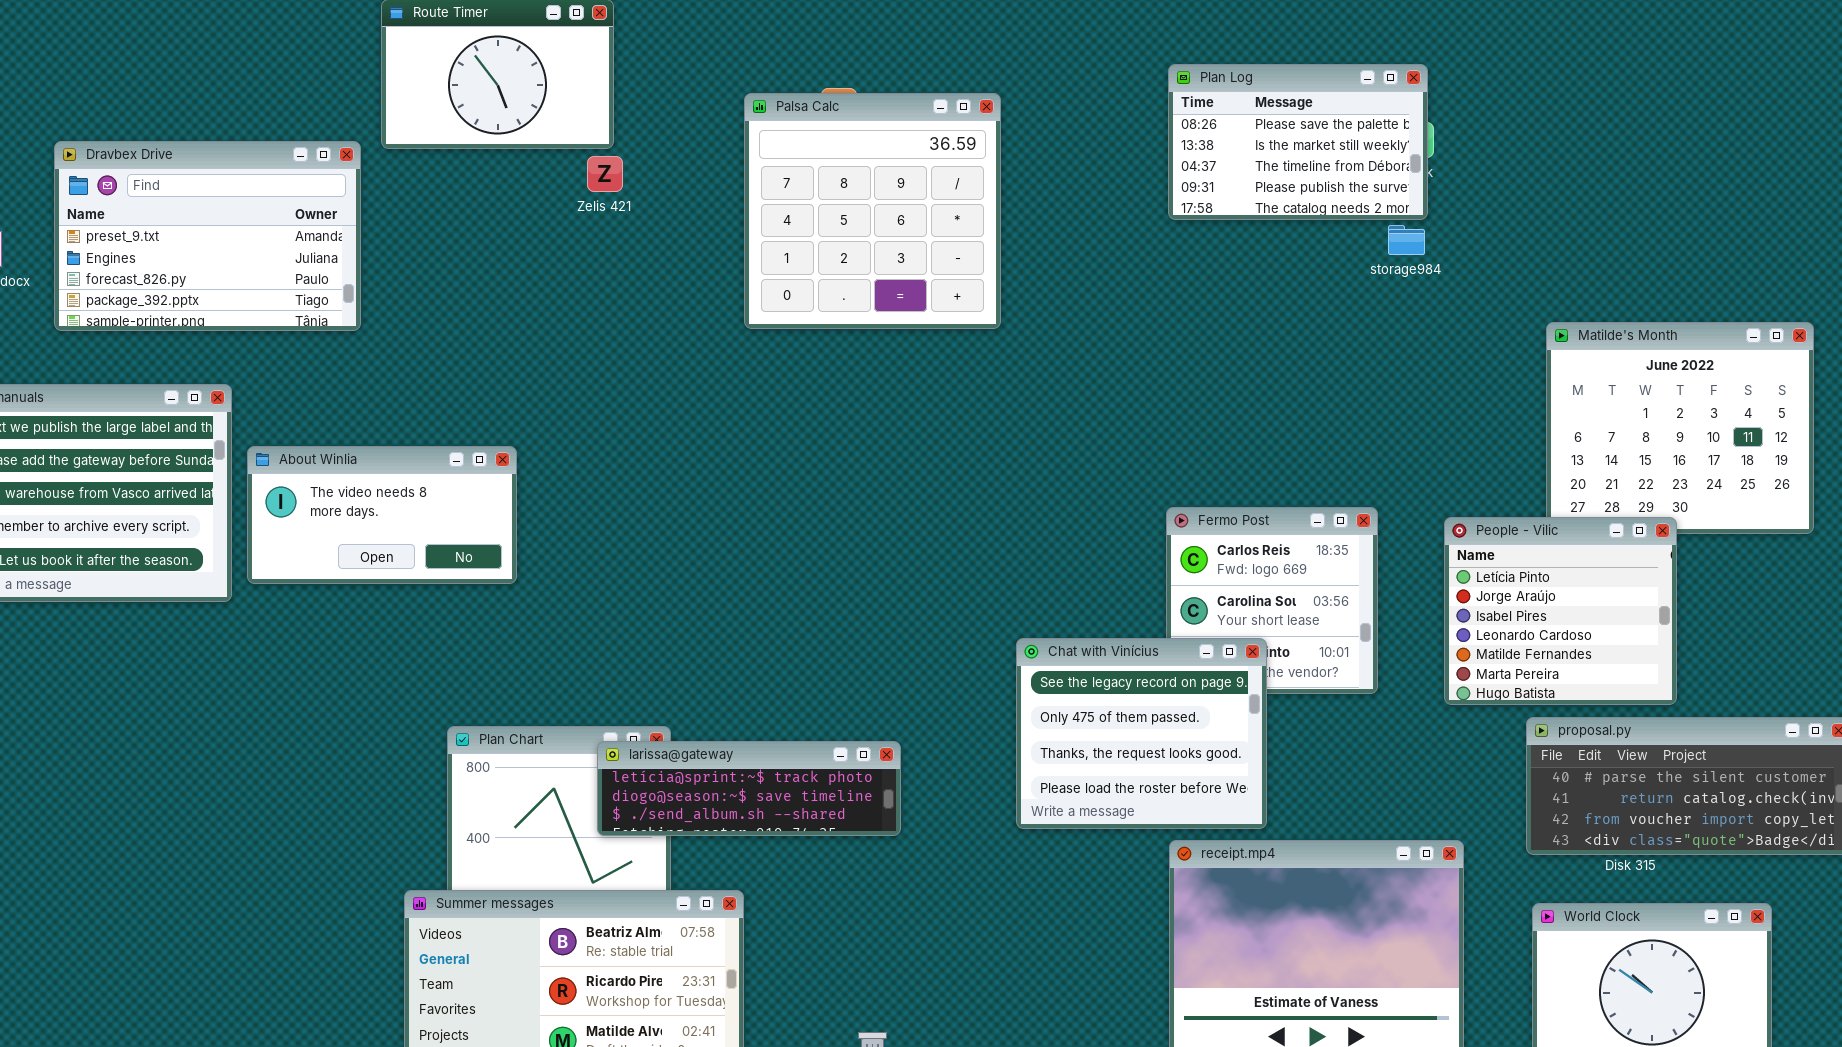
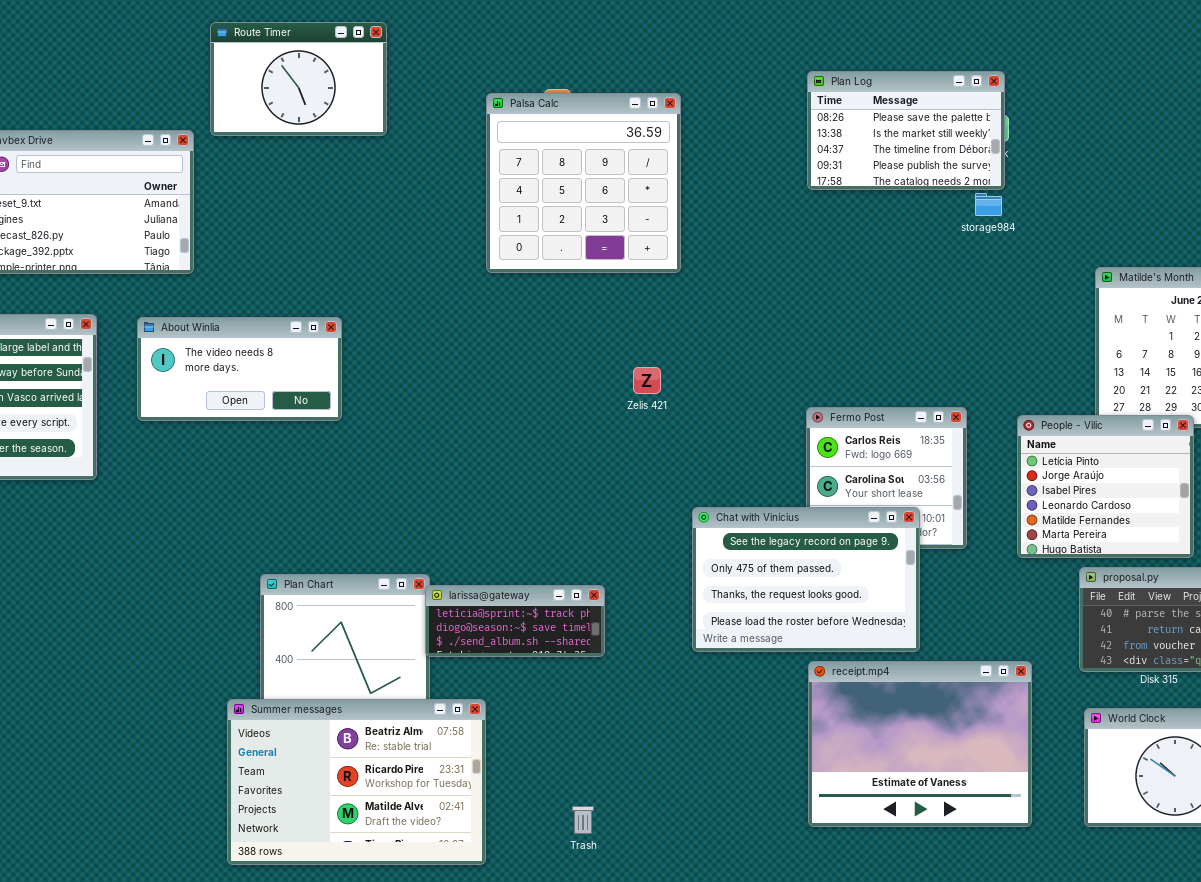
Zelis 421: [587,156,623,192] -> [633,367,661,394], moved
About Winlia: [247,446,517,584] -> [137,317,342,421], moved
Chat with Vinícius: [1016,638,1267,829] -> [692,507,920,652], resized
larissa@gateway: [597,741,901,836] -> [425,585,605,657], resized

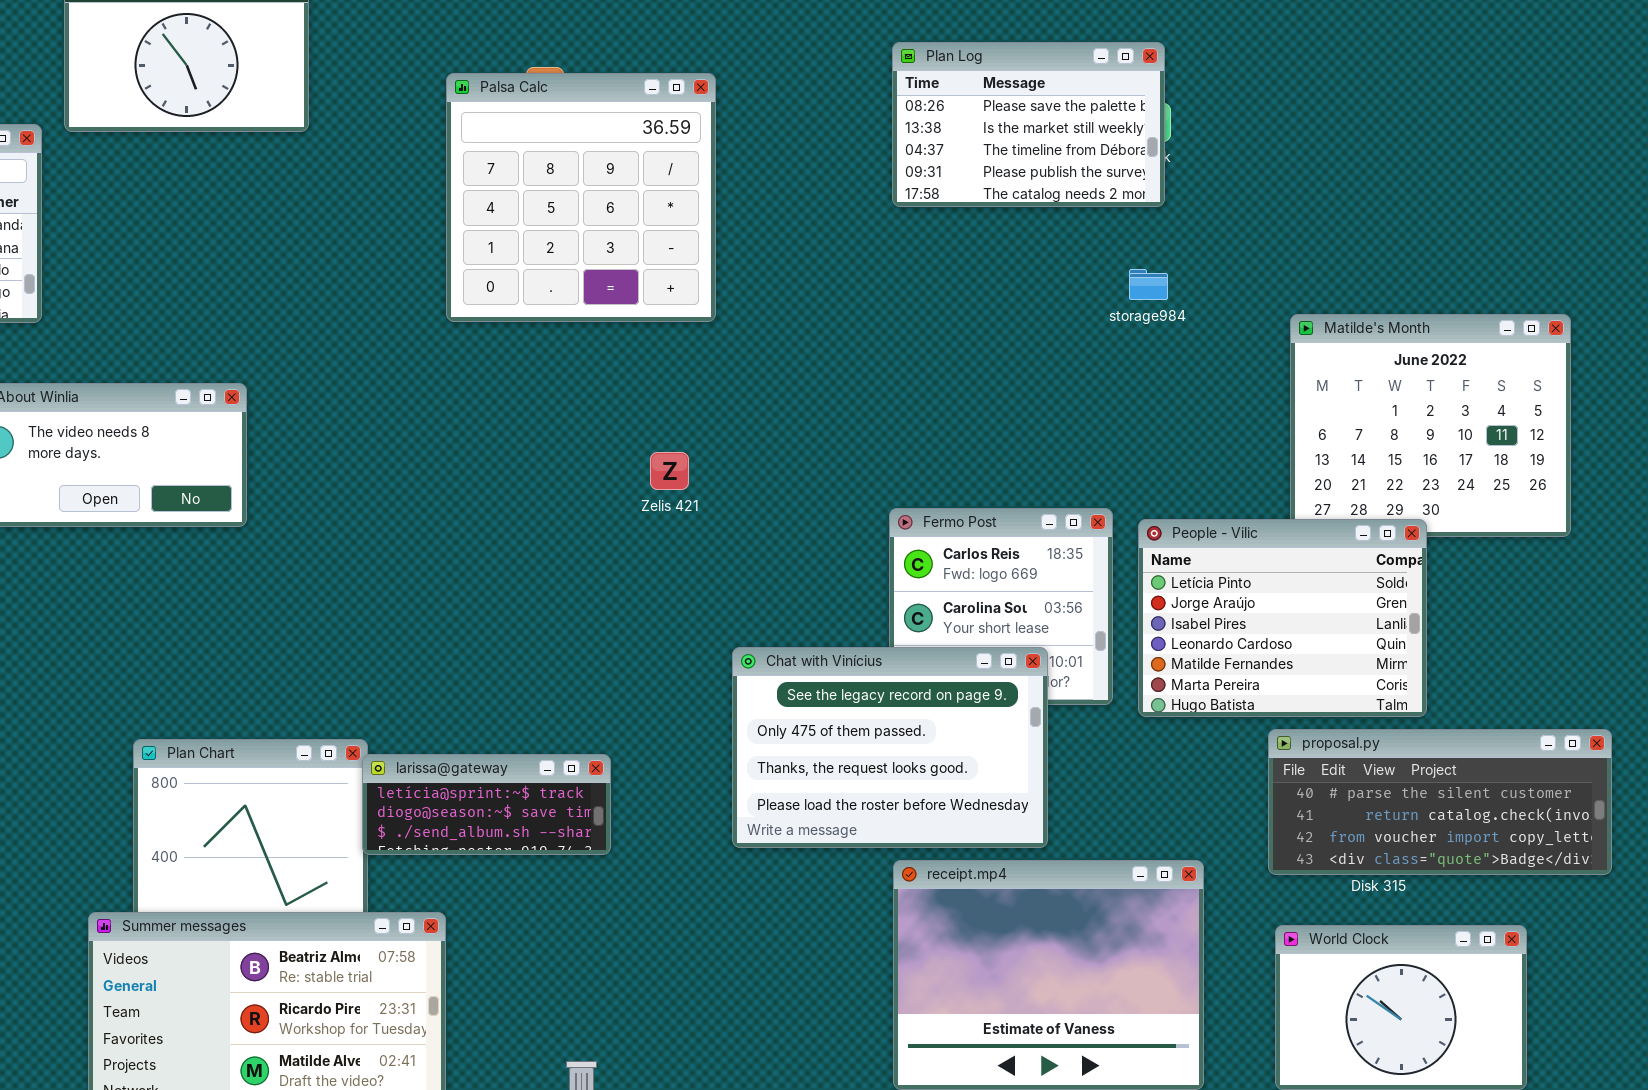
storage984: [975,193,1002,216] -> [1129,269,1168,300], moved
People - Vilic: [1017,415,1194,558] -> [1138,519,1427,717], resized

